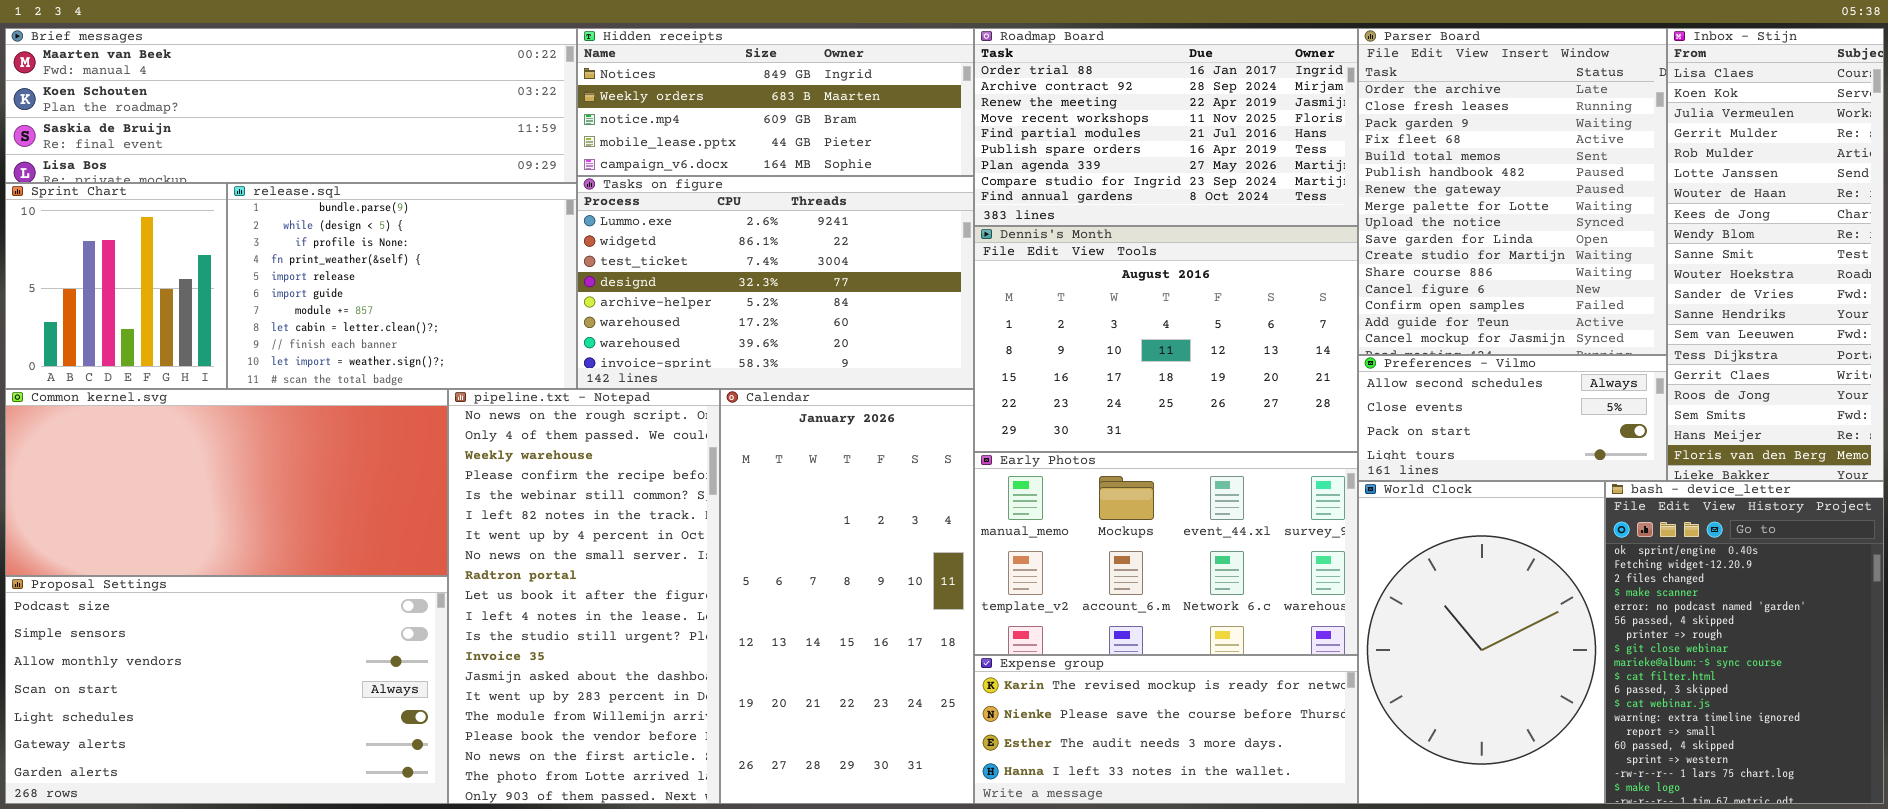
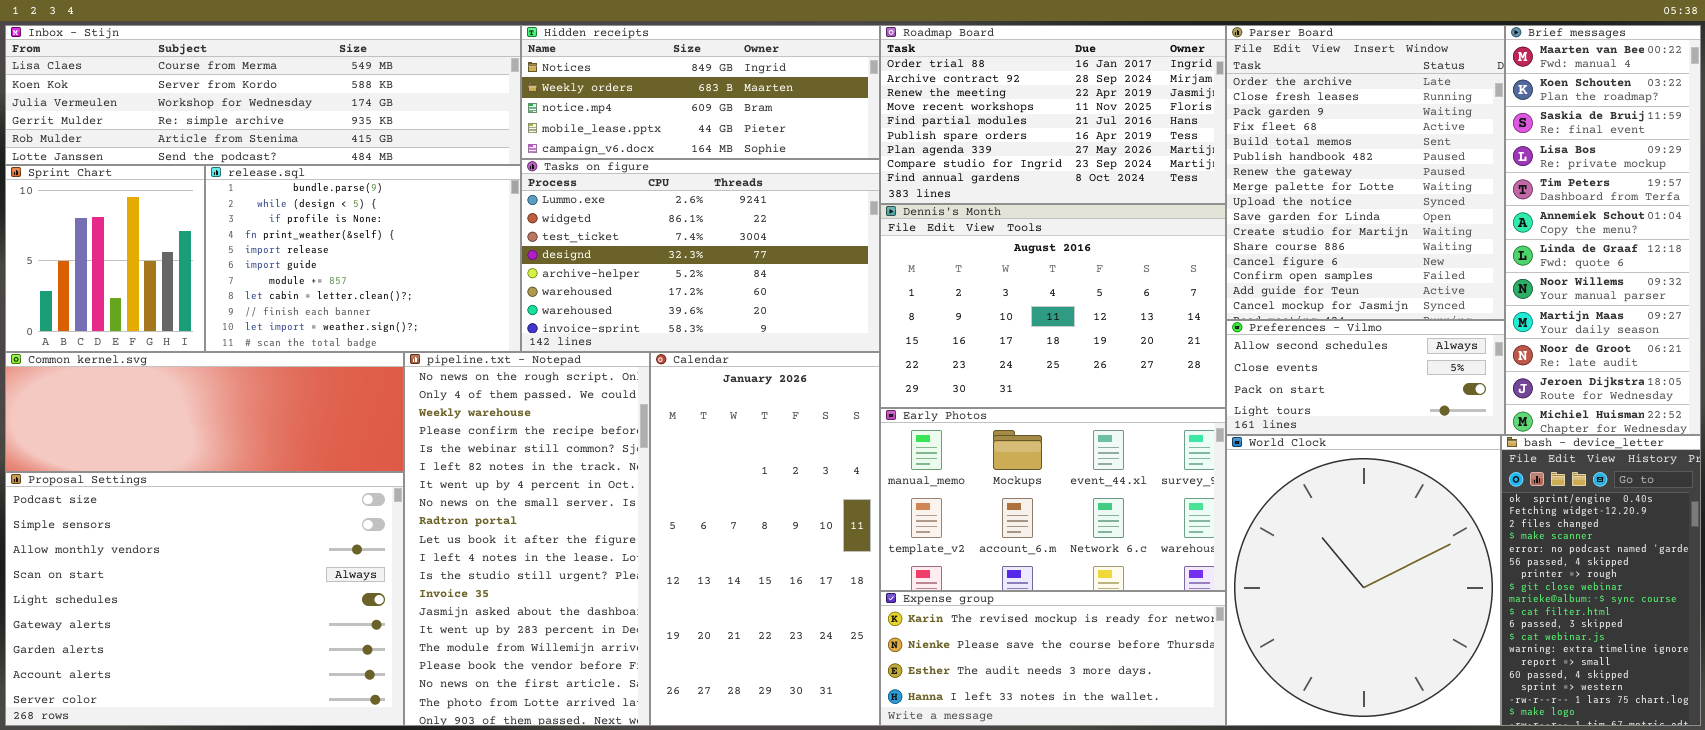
Brief messages: [5,28,577,183] -> [1505,25,1701,435], moved, resized
Inbox - Stijn: [1667,28,1884,481] -> [5,25,521,165], moved, resized
Common kernel.svg: [5,389,448,576] -> [5,352,404,472], resized
World Clock: [1358,481,1605,804] -> [1226,435,1501,726], resized
bash - device_letter: [1605,481,1884,804] -> [1501,435,1701,726], resized
Proposal Settings: [5,576,448,804] -> [5,472,404,726], resized

